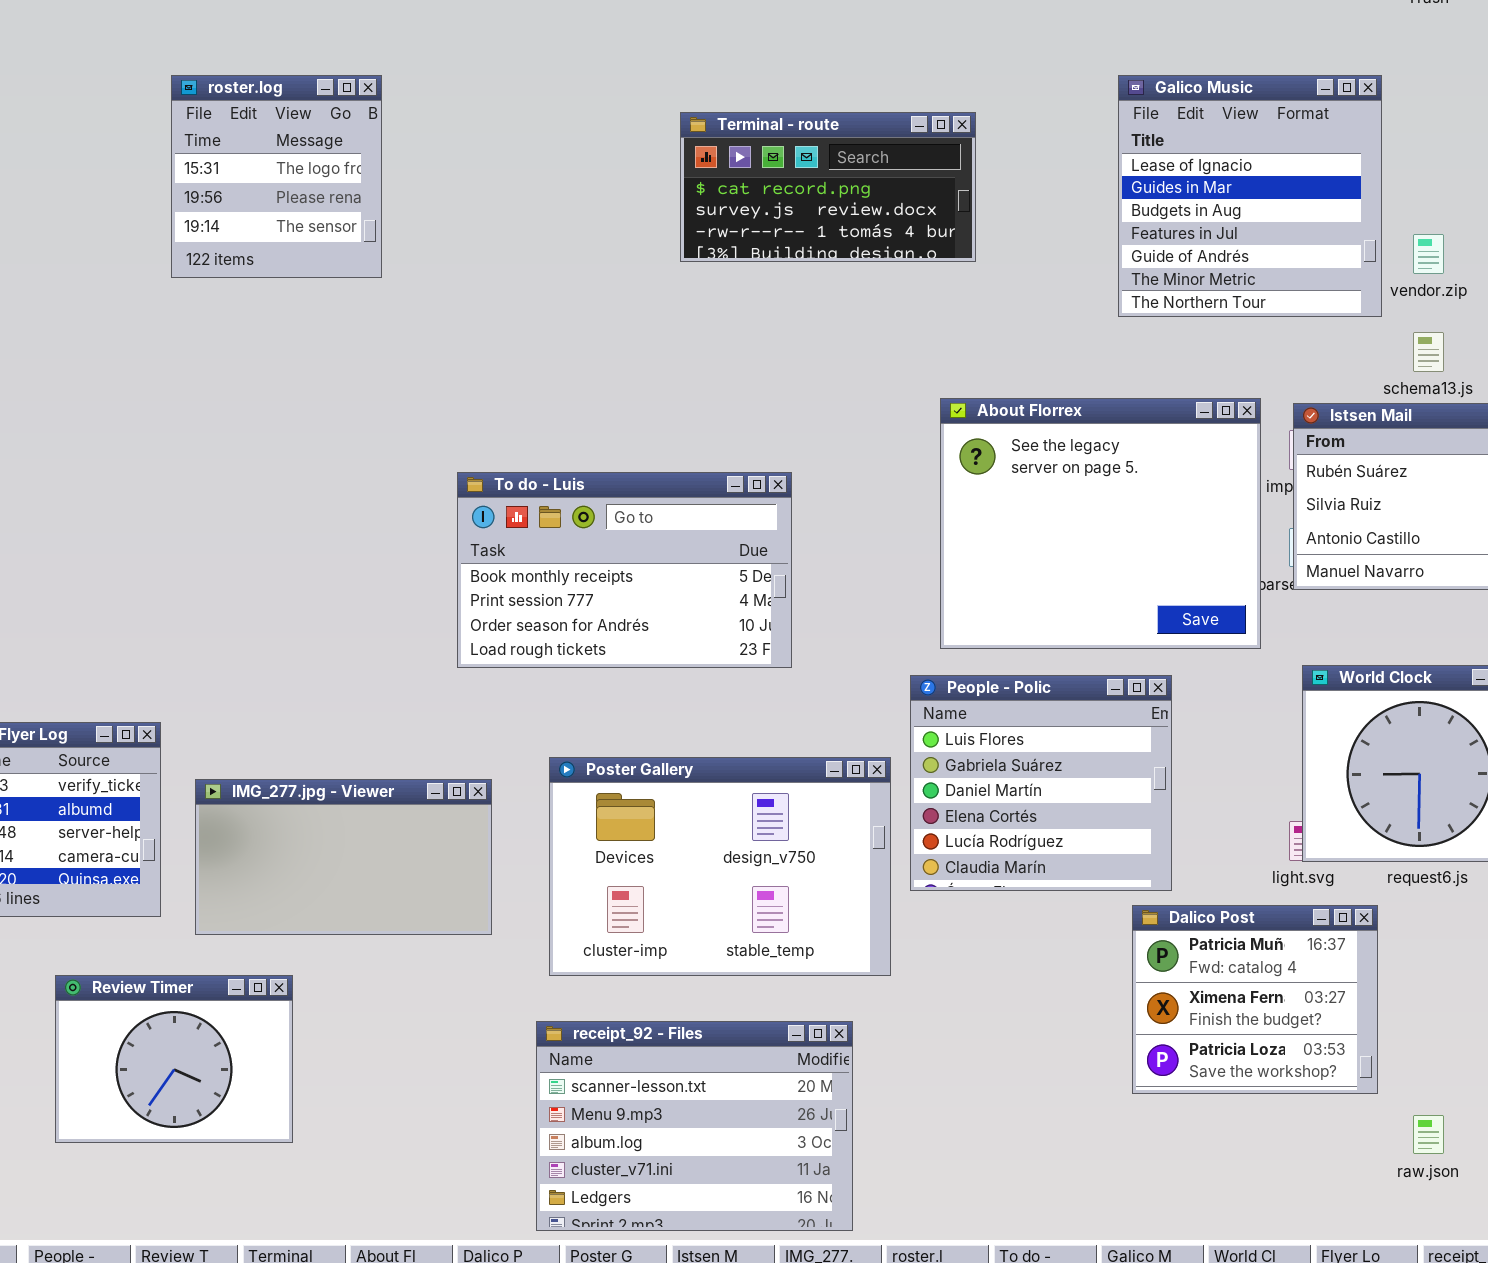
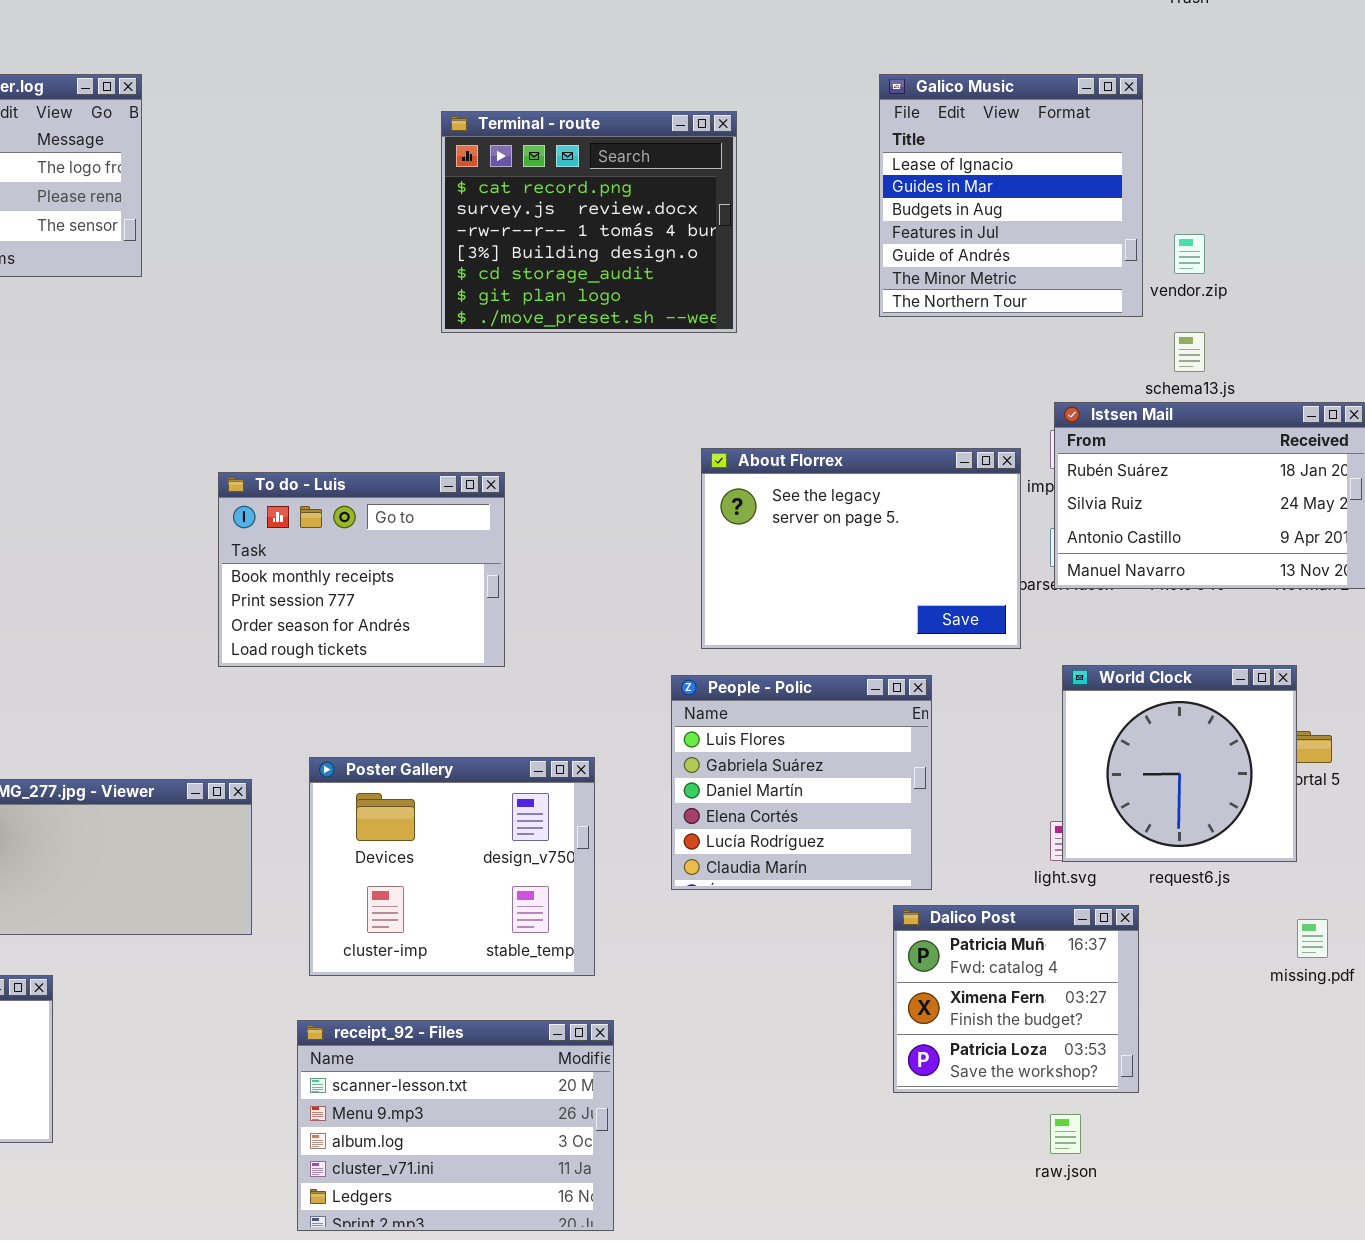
Terminal - route: [680,112,976,262] -> [441,111,737,333], resized
About Florrex: [940,398,1261,649] -> [701,448,1021,649], resized
To do - Luis: [457,472,792,668] -> [218,472,505,667], resized
Poster Gallery: [549,757,891,976] -> [309,757,595,976], resized
raw.json: [1413,1115,1444,1154] -> [1050,1114,1081,1154], moved

